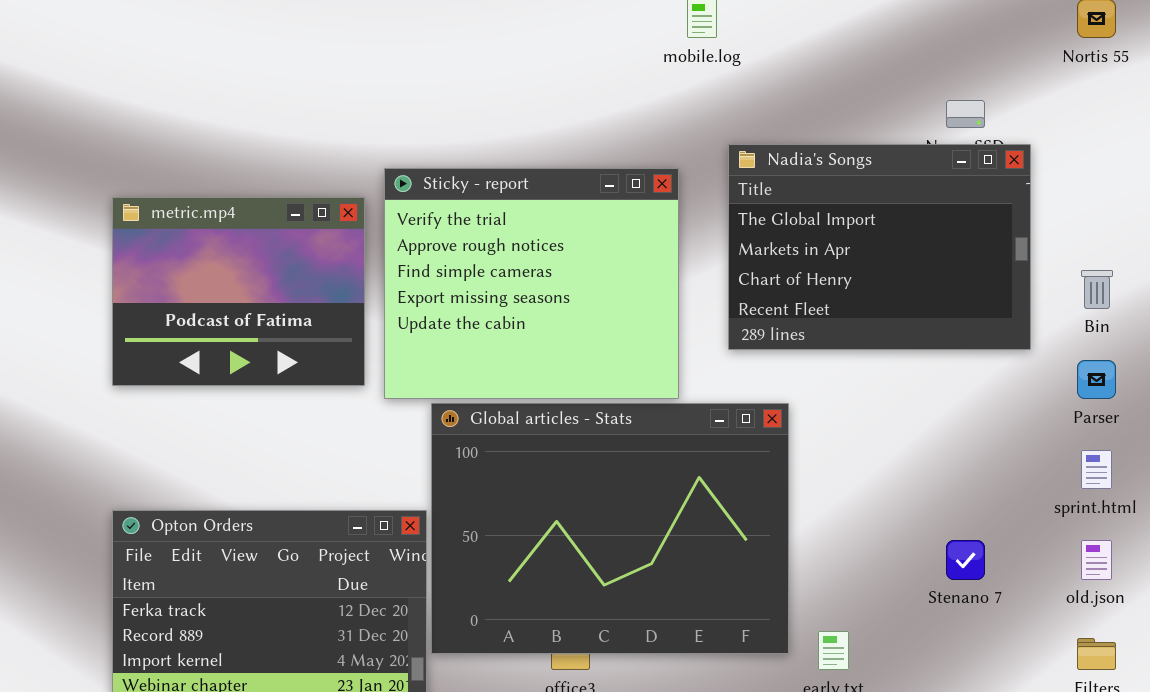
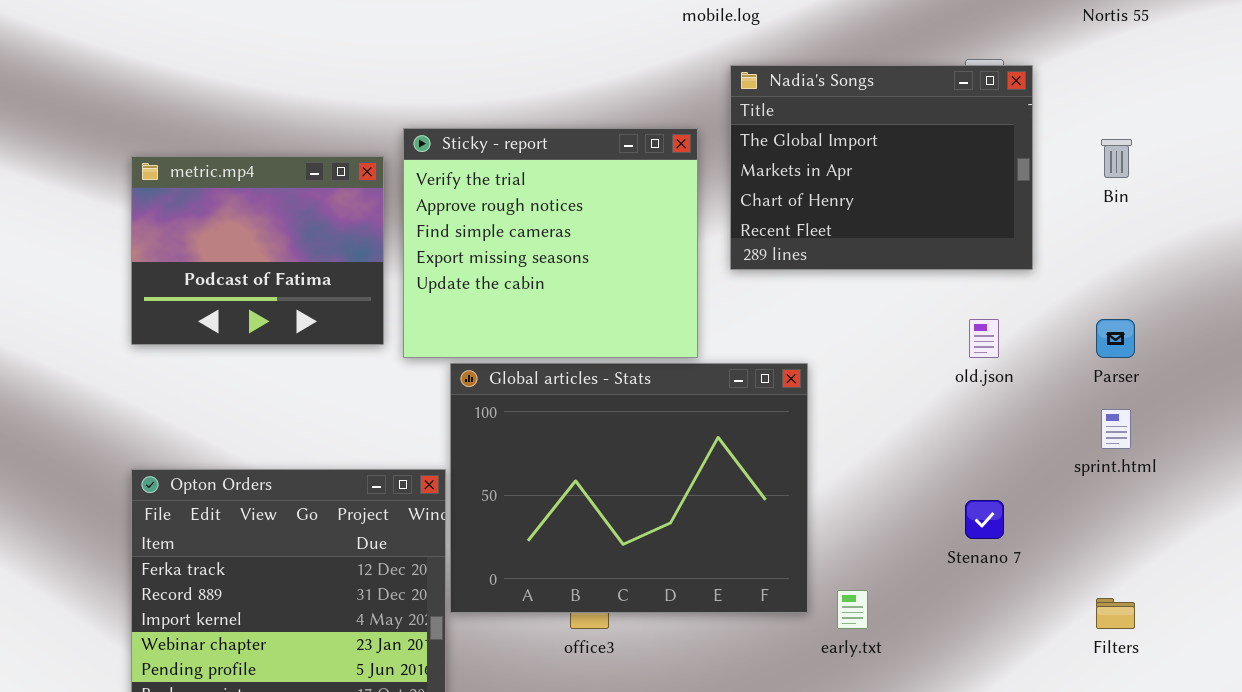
Nadia's Songs: [728,144,1031,350] -> [730,65,1033,270], moved
Bin: [1081,270,1113,309] -> [1101,139,1132,178], moved
old.json: [1081,540,1112,580] -> [969,319,999,358], moved

